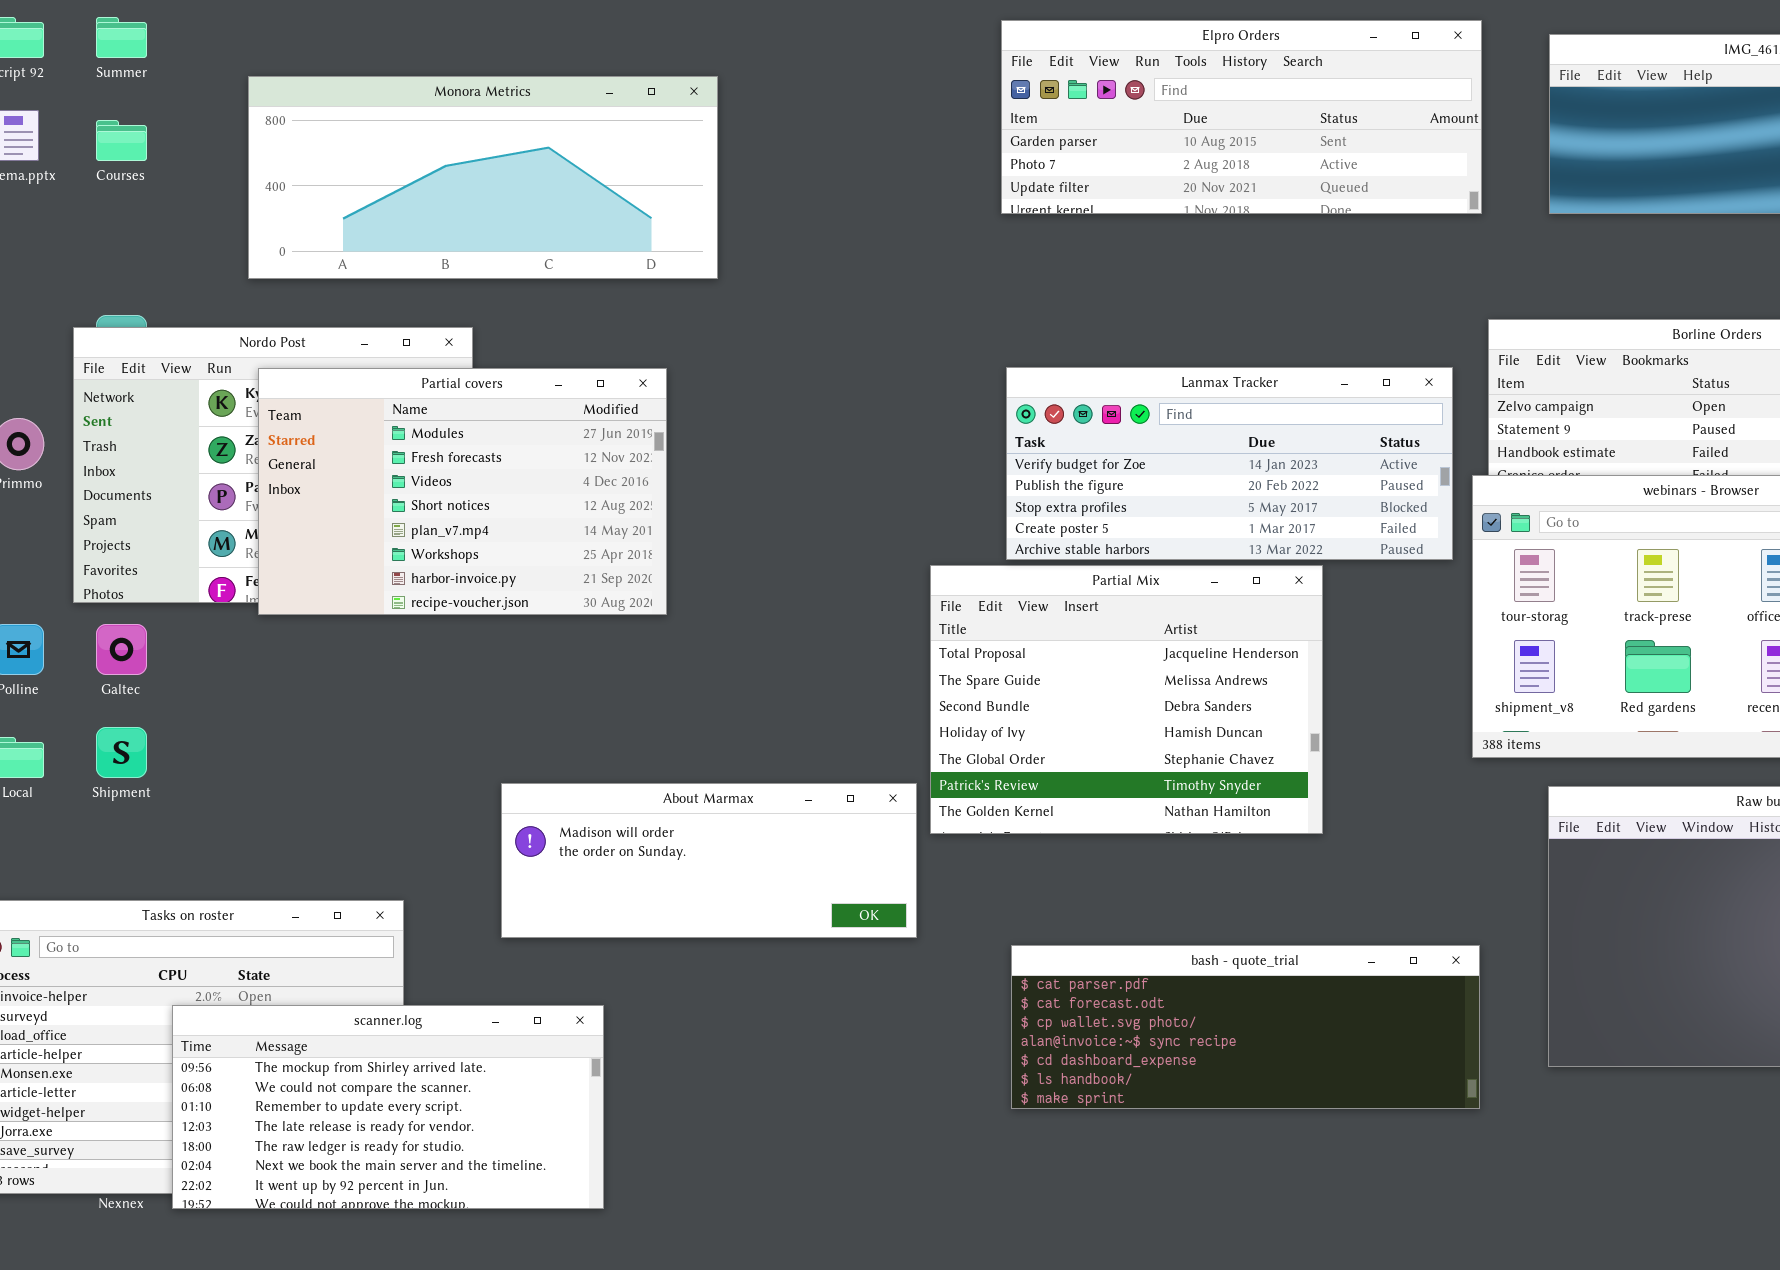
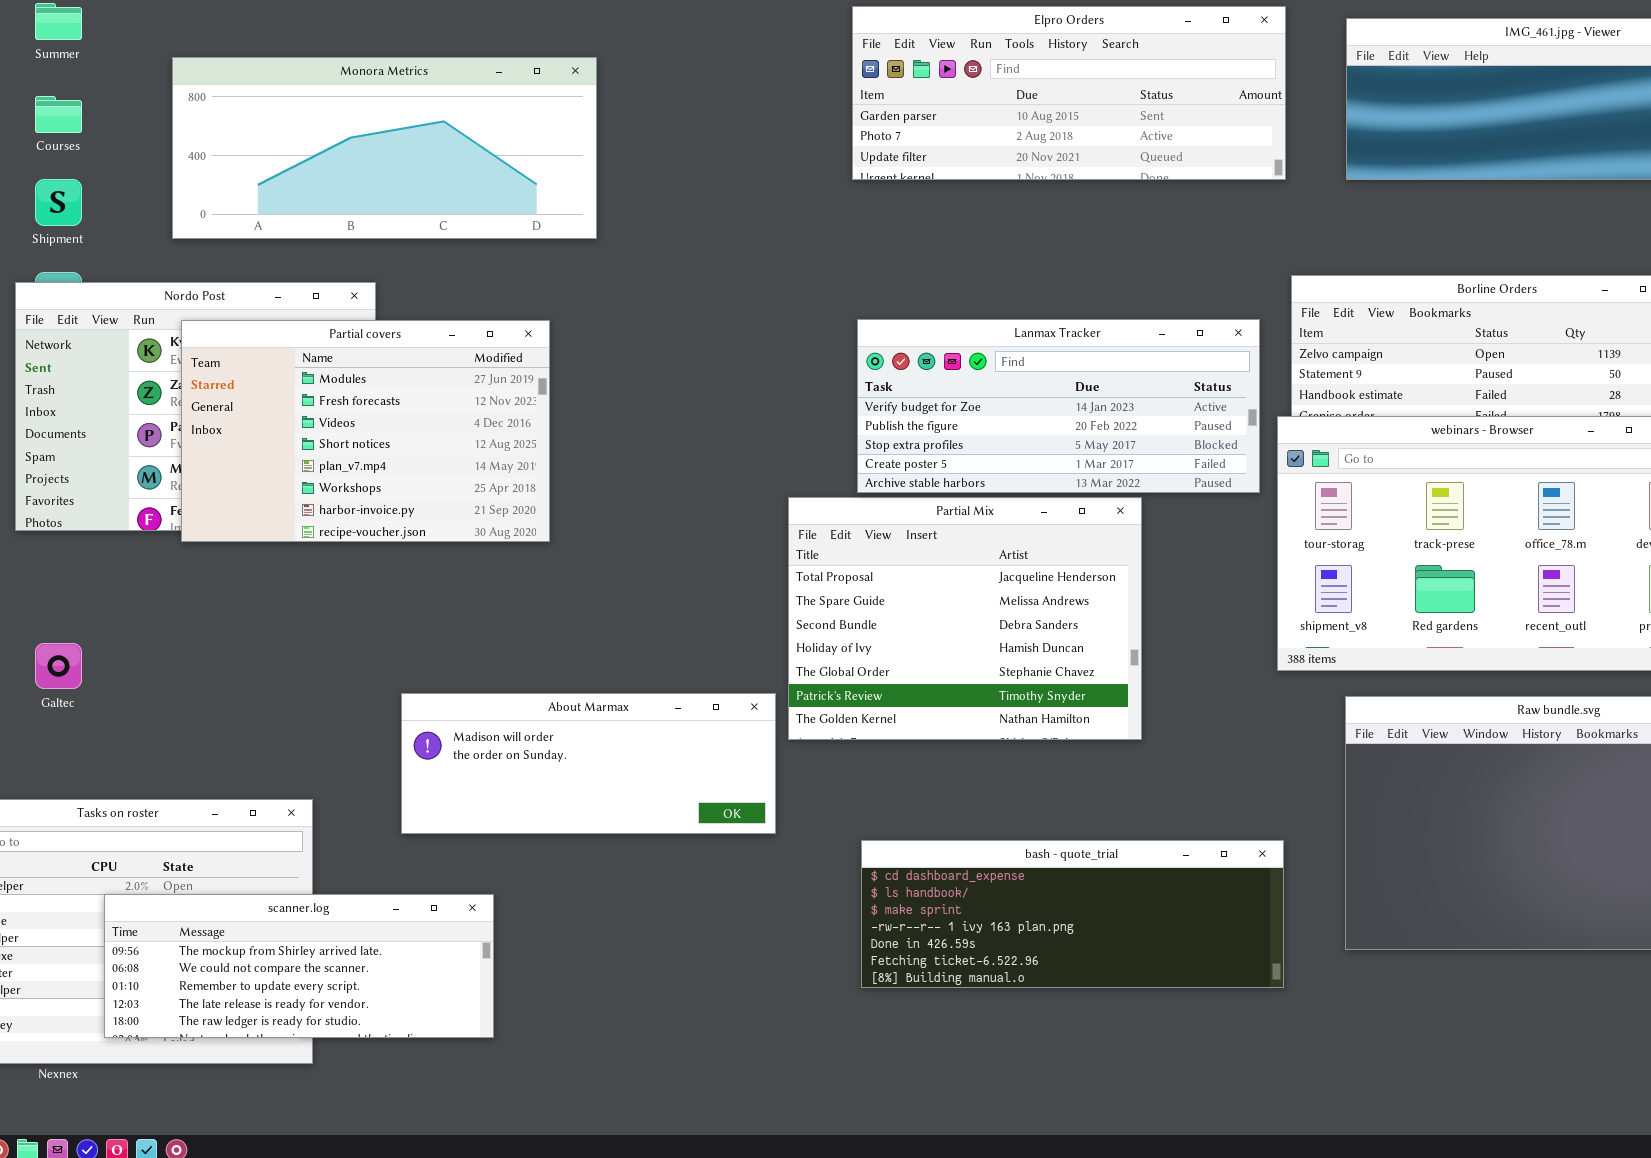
Galtec: [96,624,147,675] -> [35,643,82,689], moved
Shipment: [96,727,147,778] -> [35,179,82,226], moved
bash - quote_trial: [1011,945,1480,1109] -> [861,840,1284,988], scrolled down 4 rows
scanner.log: [172,1005,604,1209] -> [104,894,494,1038], resized

